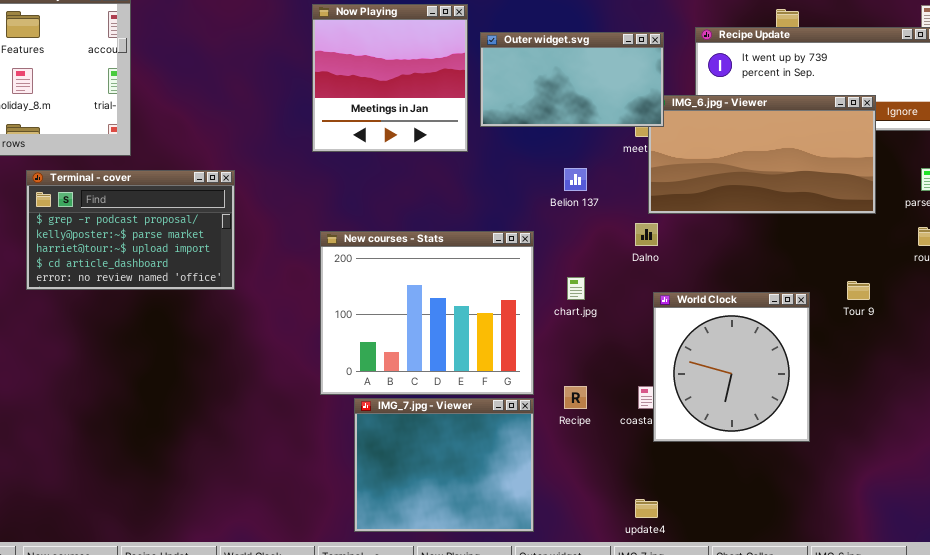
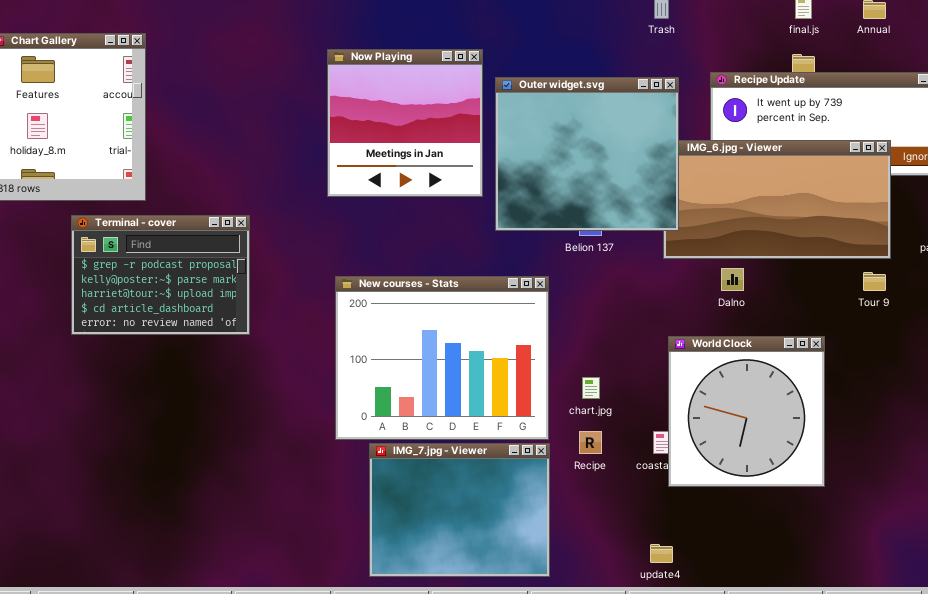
Outer widget.svg: [480,32,664,127] -> [495,77,679,231], resized
Terminal - cover: [26,170,235,290] -> [71,215,250,335], resized
Dalno: [635,223,658,246] -> [721,268,744,291], moved
chart.jpg: [567,277,585,300] -> [582,377,600,399], moved
Tour 9: [847,281,870,300] -> [863,272,886,291], moved

